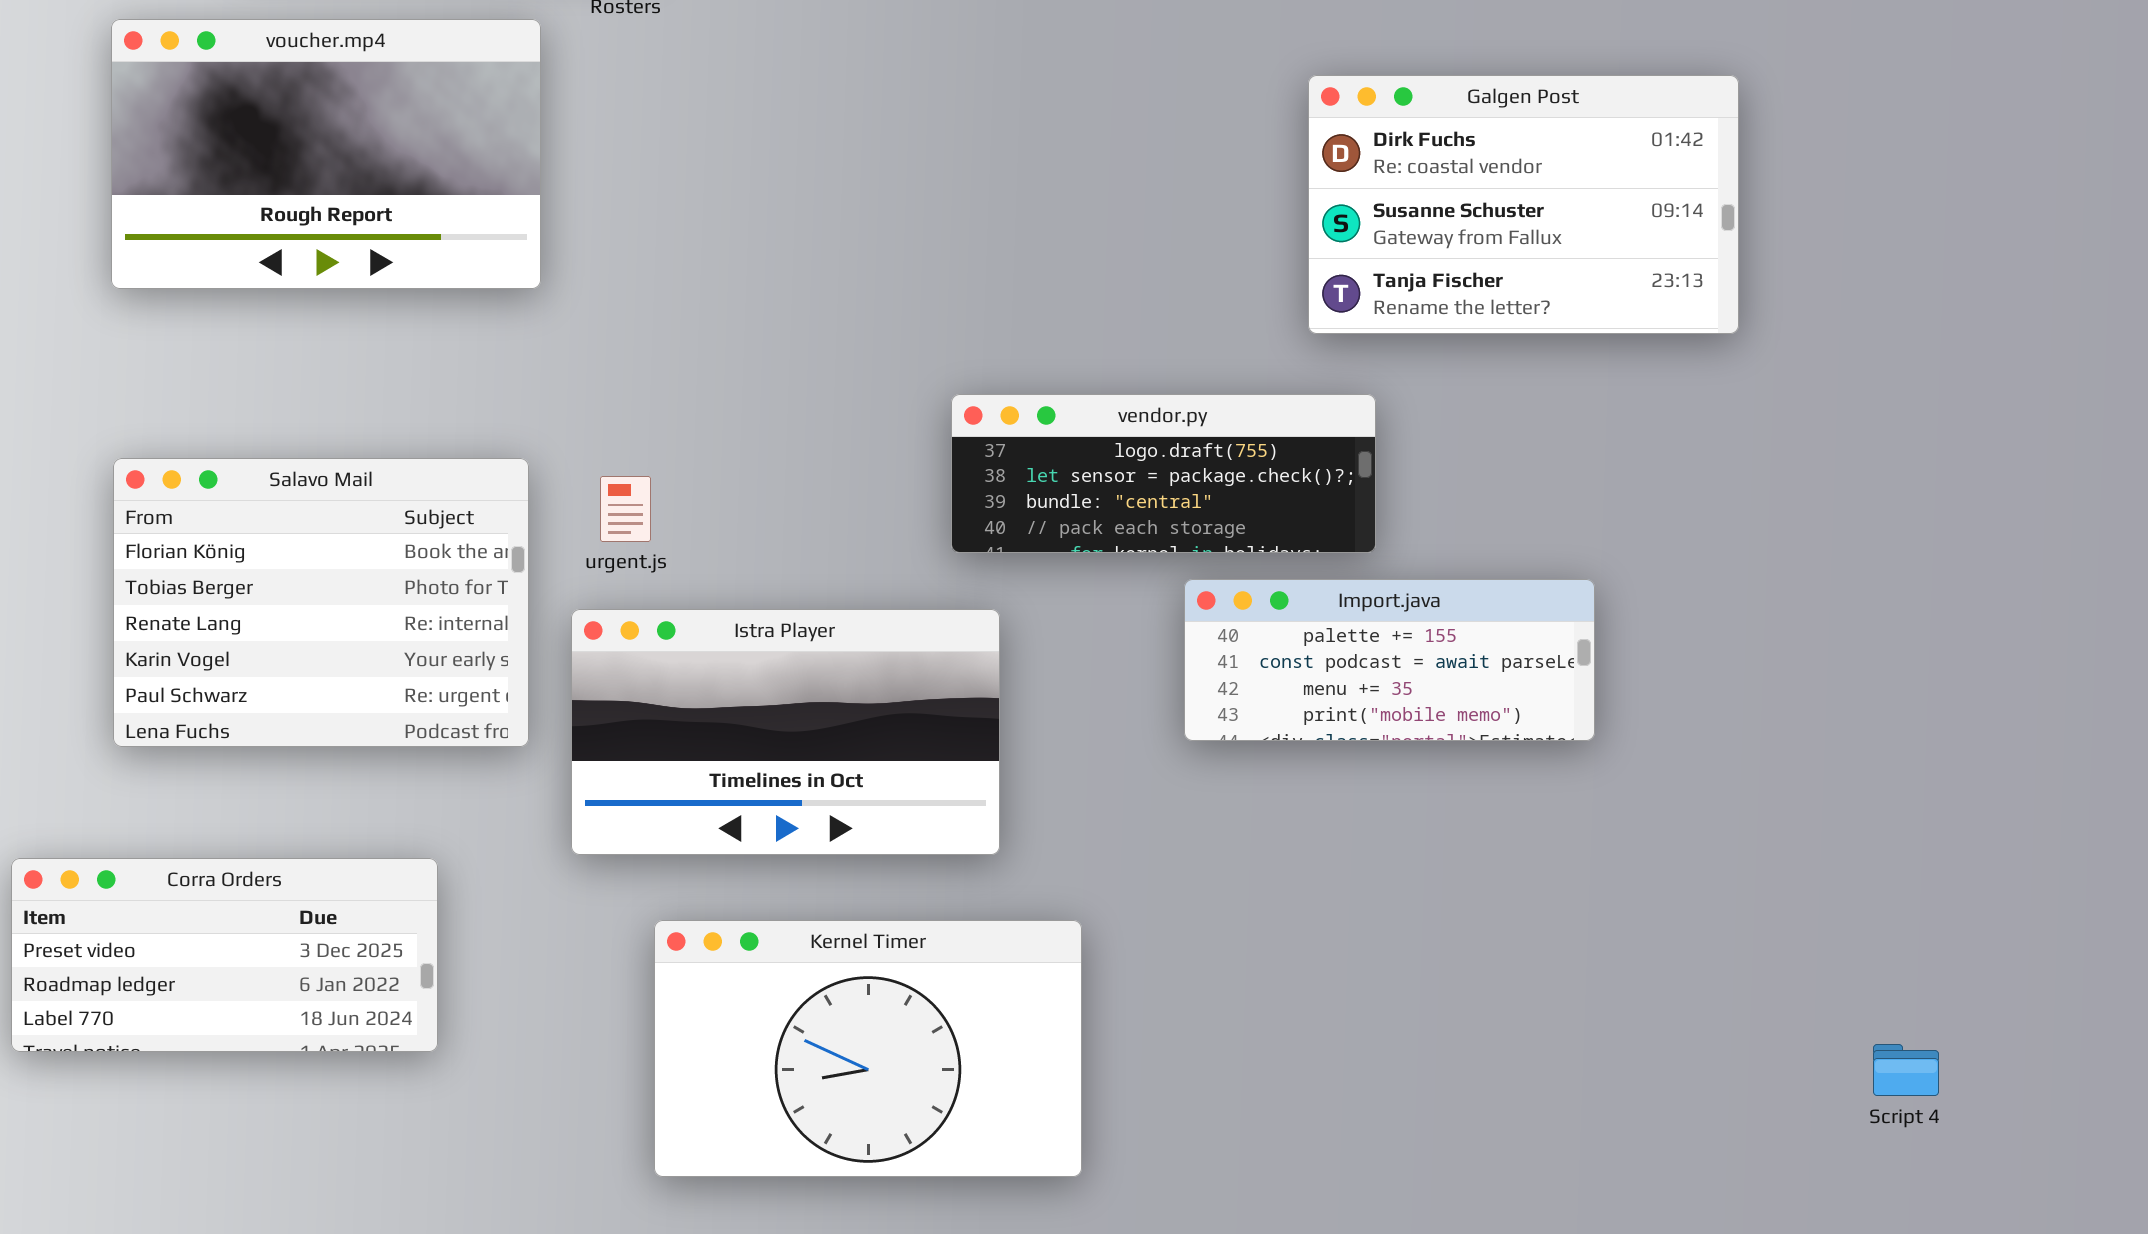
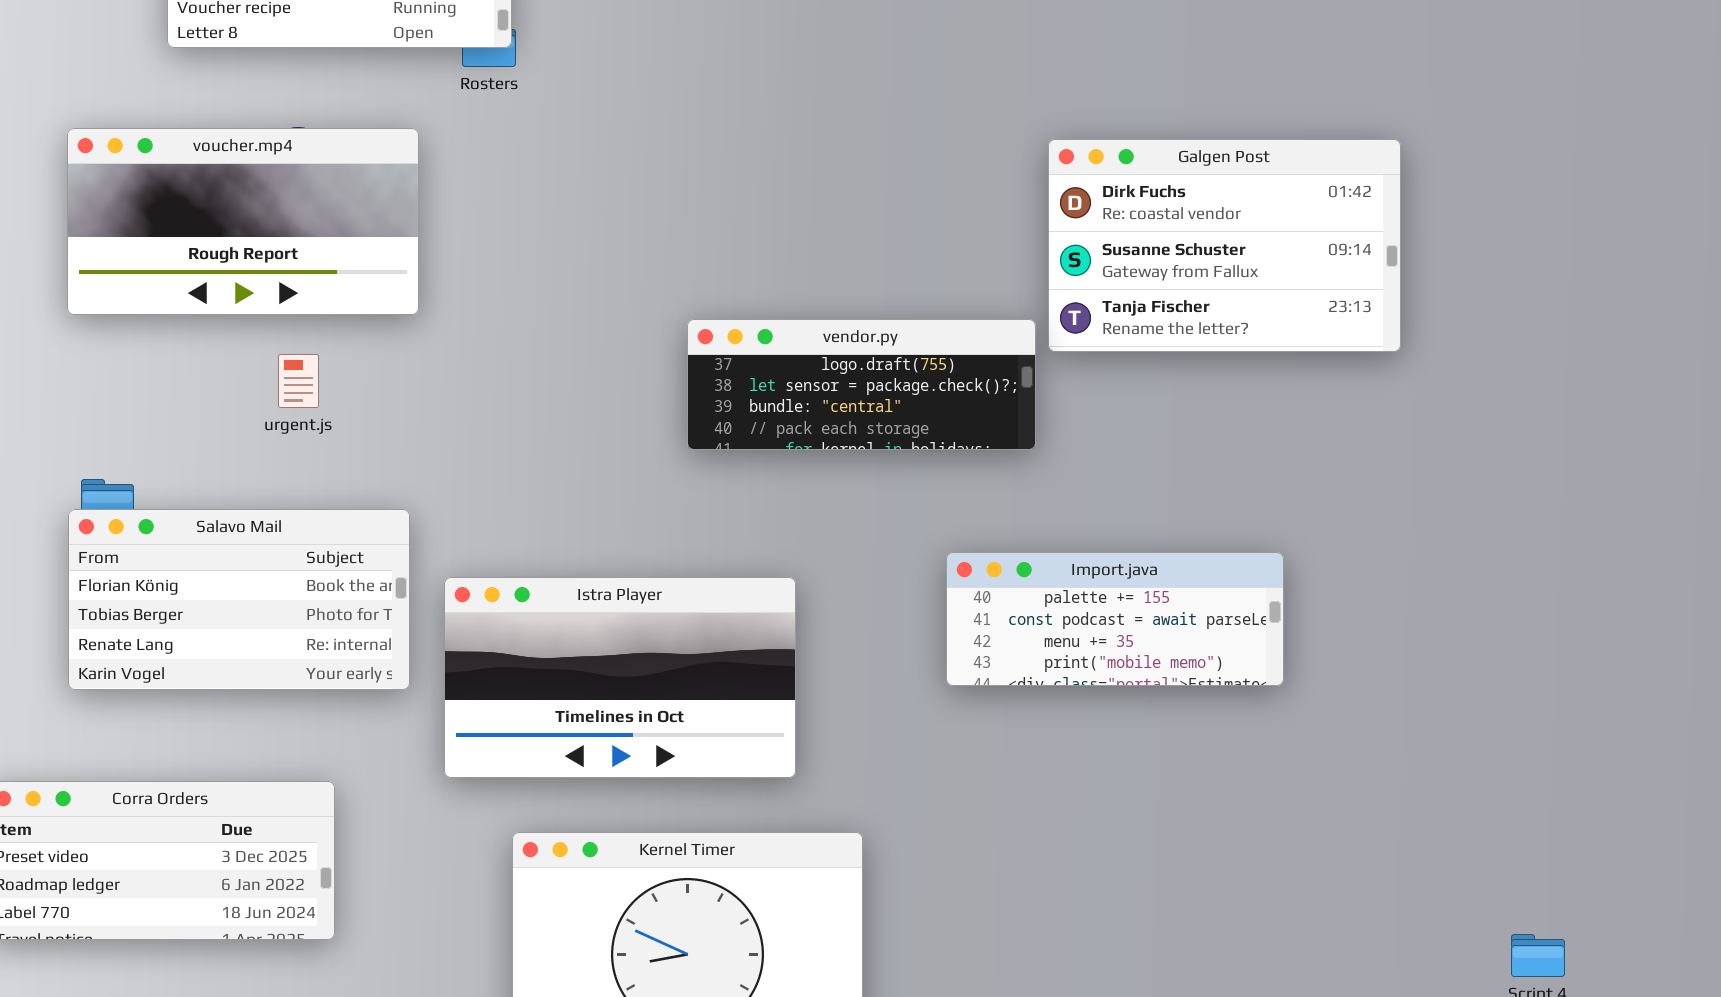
voucher.mp4: [111,19,541,289] -> [67,128,419,315], resized
vendor.py: [951,394,1376,553] -> [687,319,1036,450], moved
Salavo Mail: [113,458,529,747] -> [68,509,410,690], resized
urgent.js: [600,476,651,542] -> [278,354,319,408], moved

